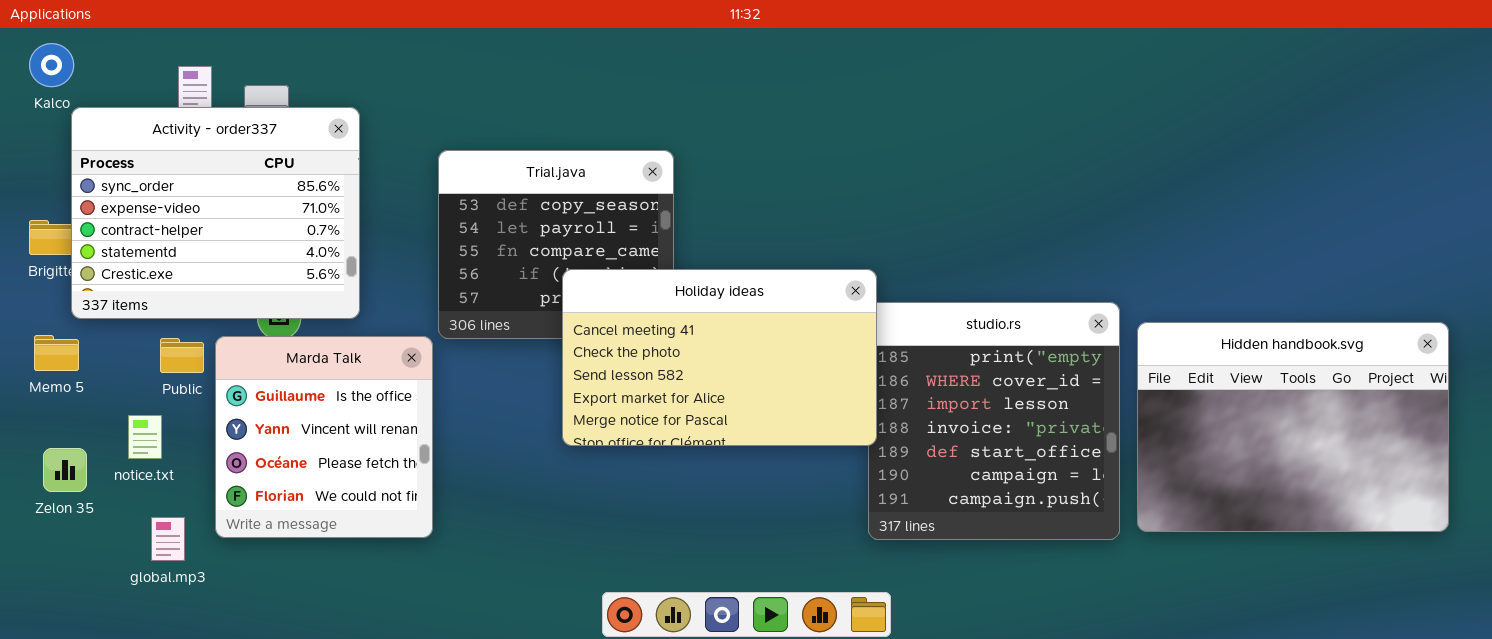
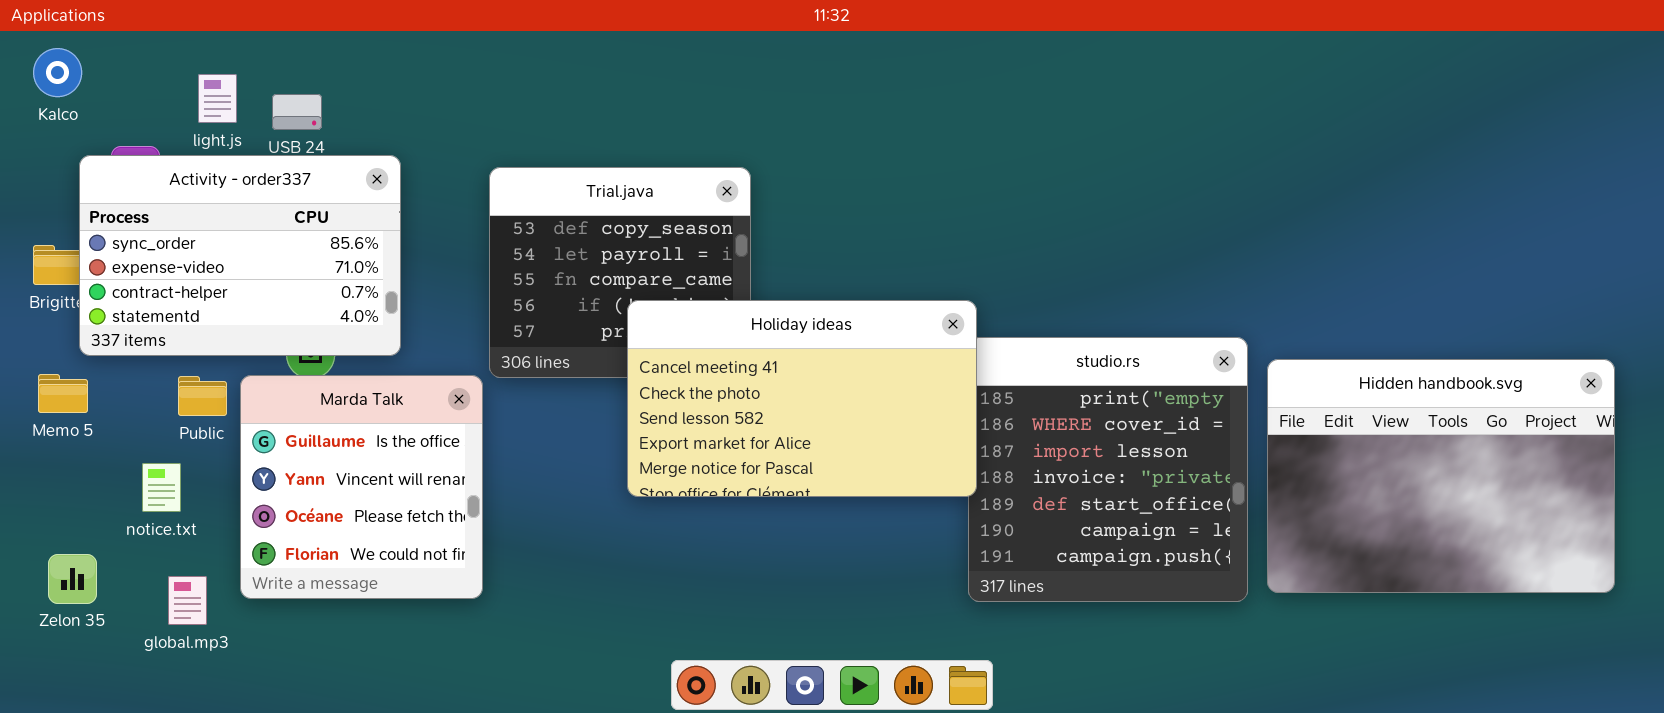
Activity - order337: [71,107,360,319] -> [79,155,401,356], resized
Zelon 35: [43,448,87,492] -> [48,554,97,604], moved

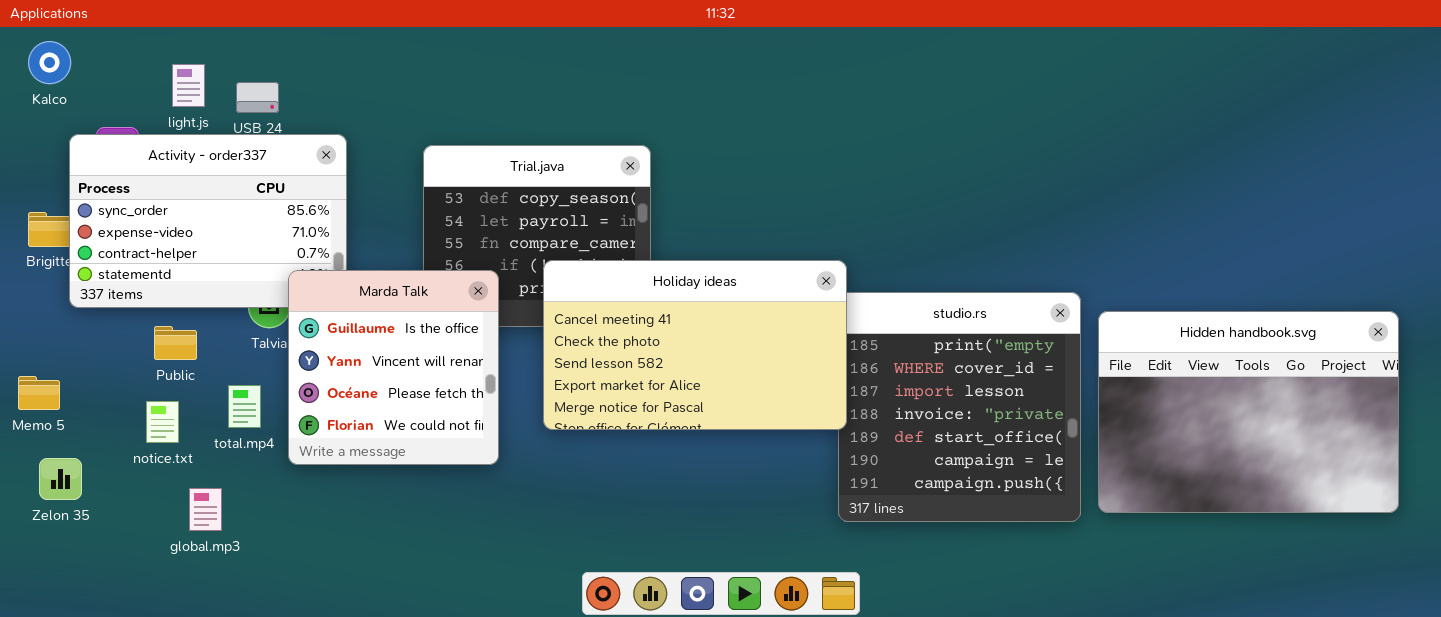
Memo 5: [38,374,88,413] -> [18,376,60,410], moved
Marda Talk: [240,375,483,599] -> [288,270,499,465], moved
notice.txt: [142,463,181,512] -> [146,401,179,443], moved
Zelon 35: [48,554,97,604] -> [39,458,82,500], moved
global.mp3: [168,576,207,625] -> [189,488,222,531], moved

